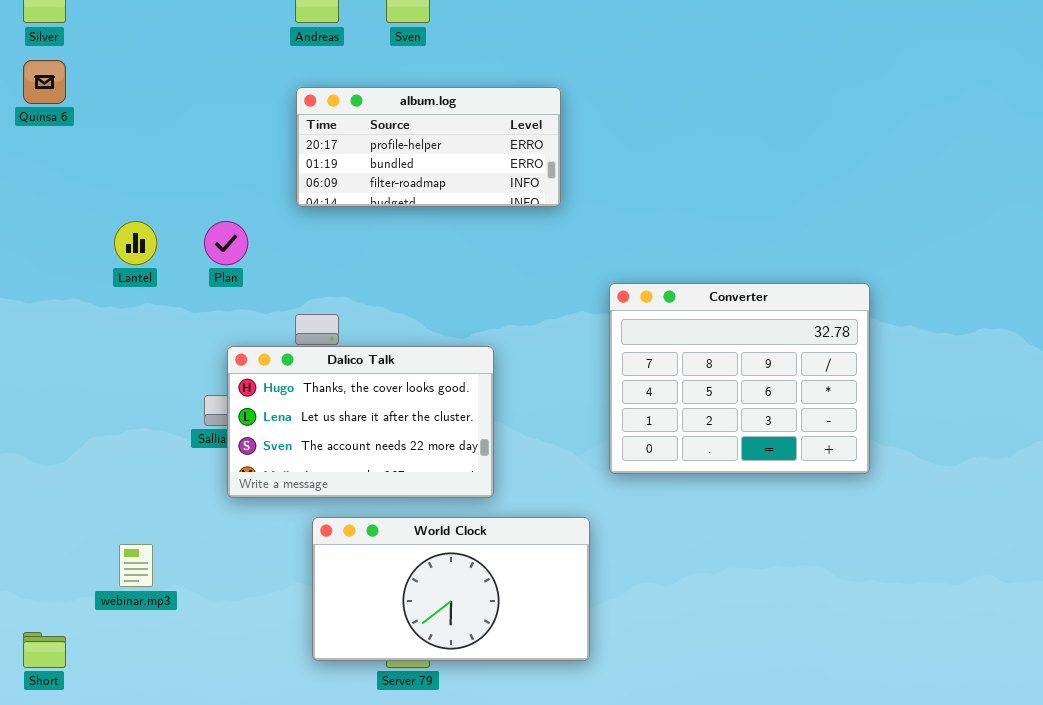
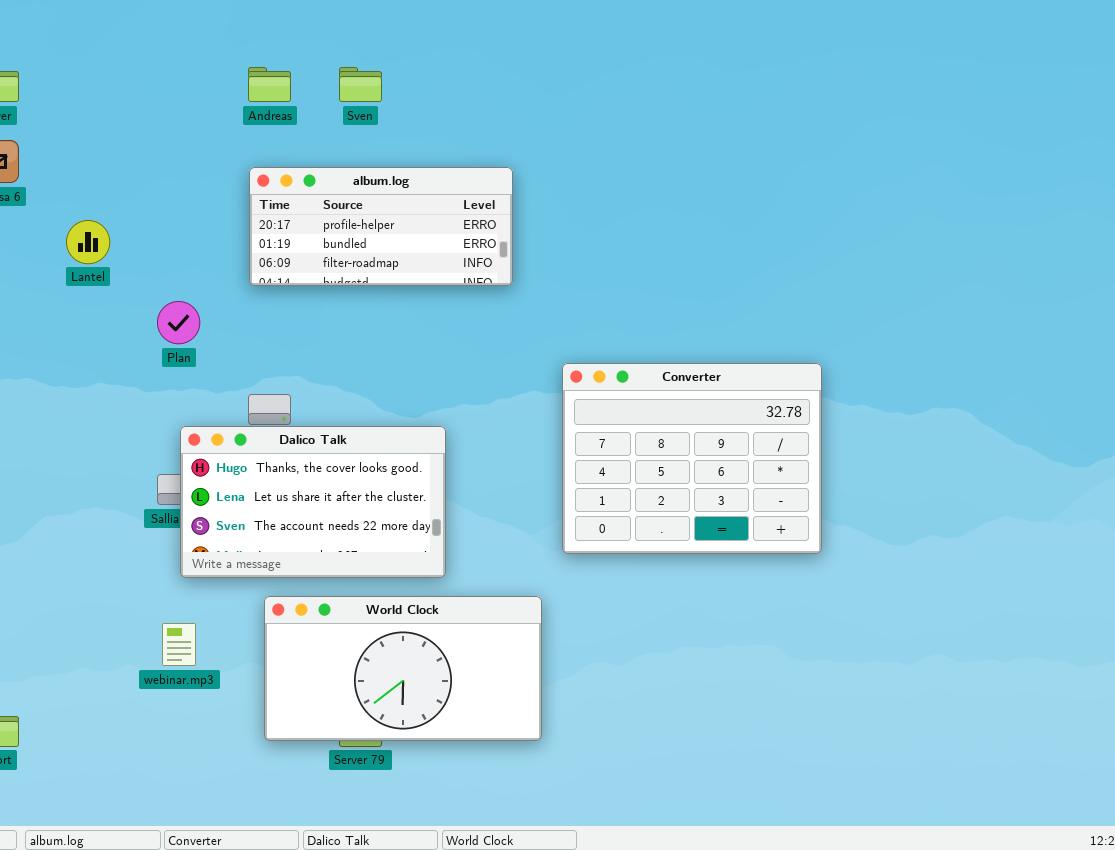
Lantel: [114,221,157,265] -> [66,220,110,264], moved
webinar.mp3: [119,544,153,587] -> [162,623,196,666], moved

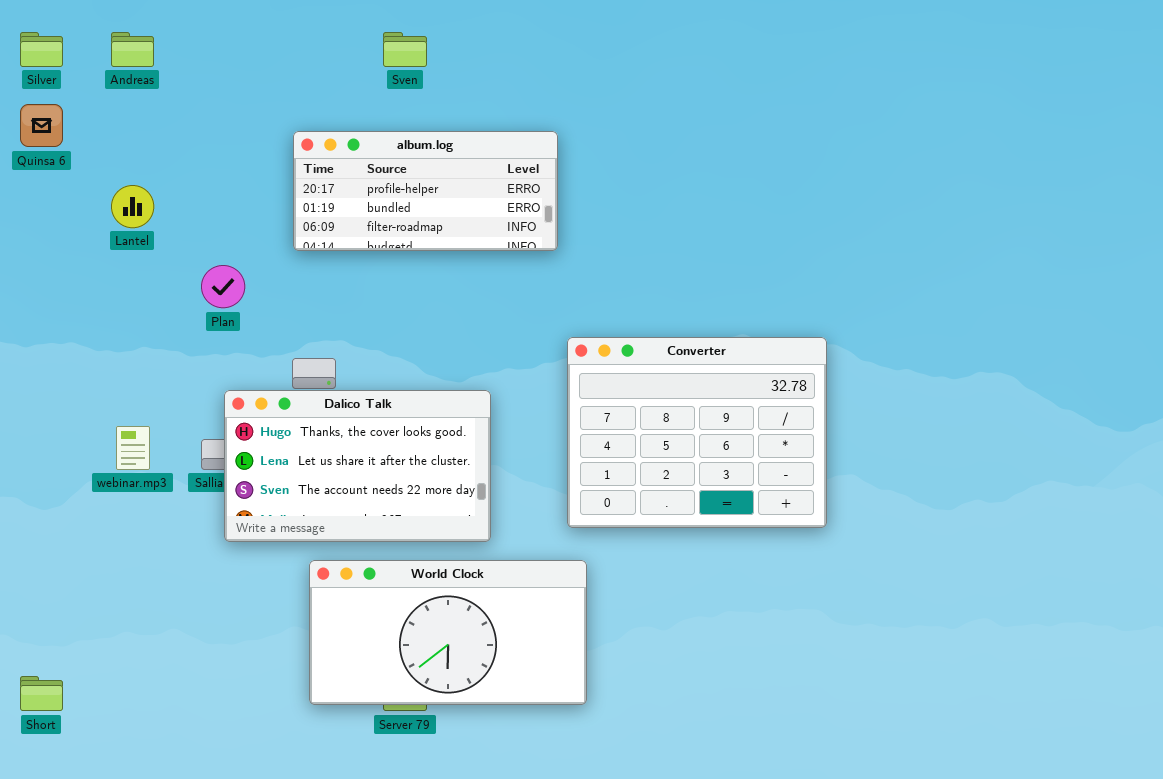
Andreas: [248,67,291,102] -> [111,32,154,67], moved
Converter: [562,363,822,554] -> [567,337,827,528], moved
webinar.mp3: [162,623,196,666] -> [116,426,150,470], moved

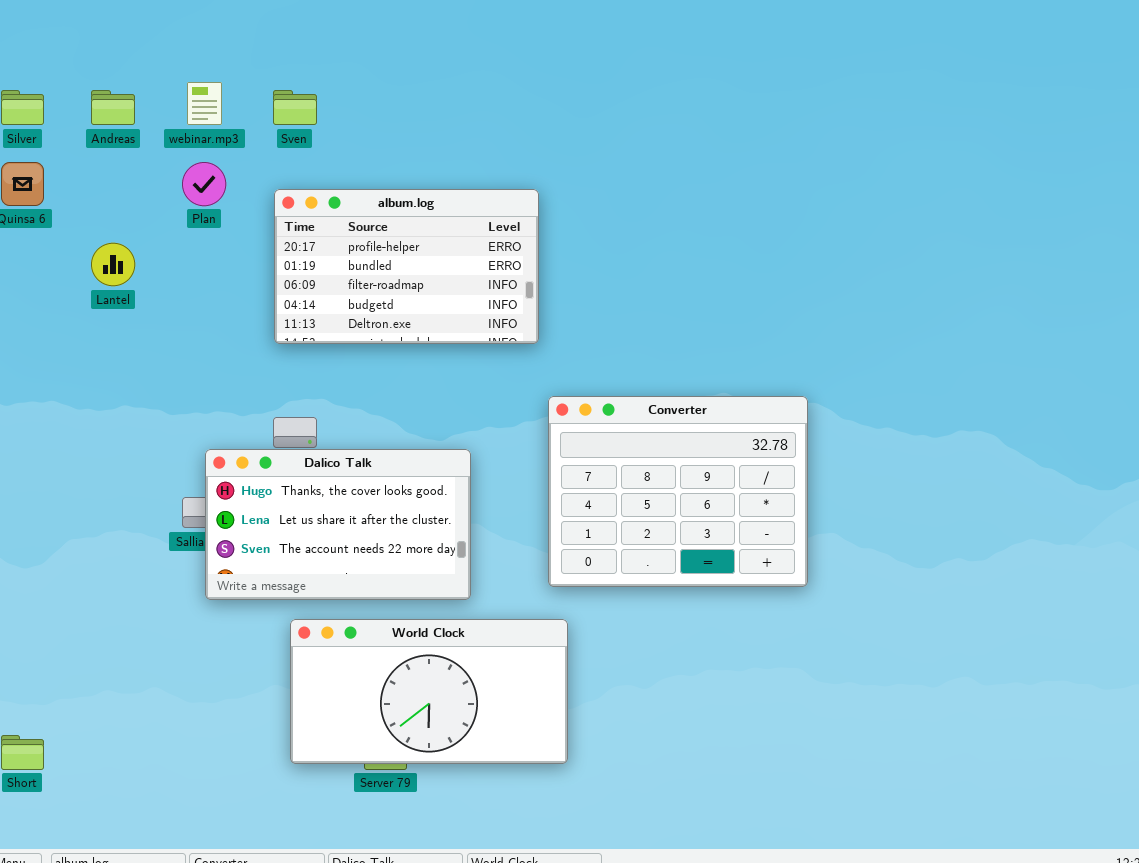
Sven: [383,32,427,67] -> [273,90,317,125], moved
album.log: [293,131,558,251] -> [274,189,539,344], resized
Plan: [201,265,245,308] -> [182,162,226,206], moved
webinar.mp3: [116,426,150,470] -> [187,82,222,125], moved

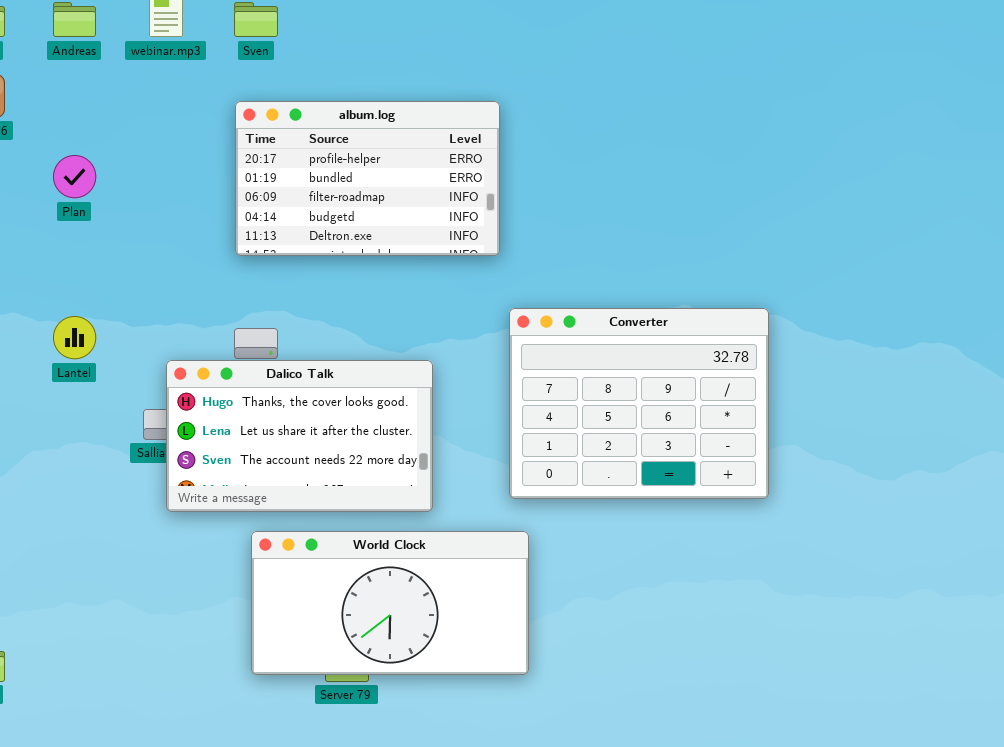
Plan: [182,162,226,206] -> [53,155,96,198], moved
Lantel: [91,243,135,286] -> [53,316,96,359], moved

